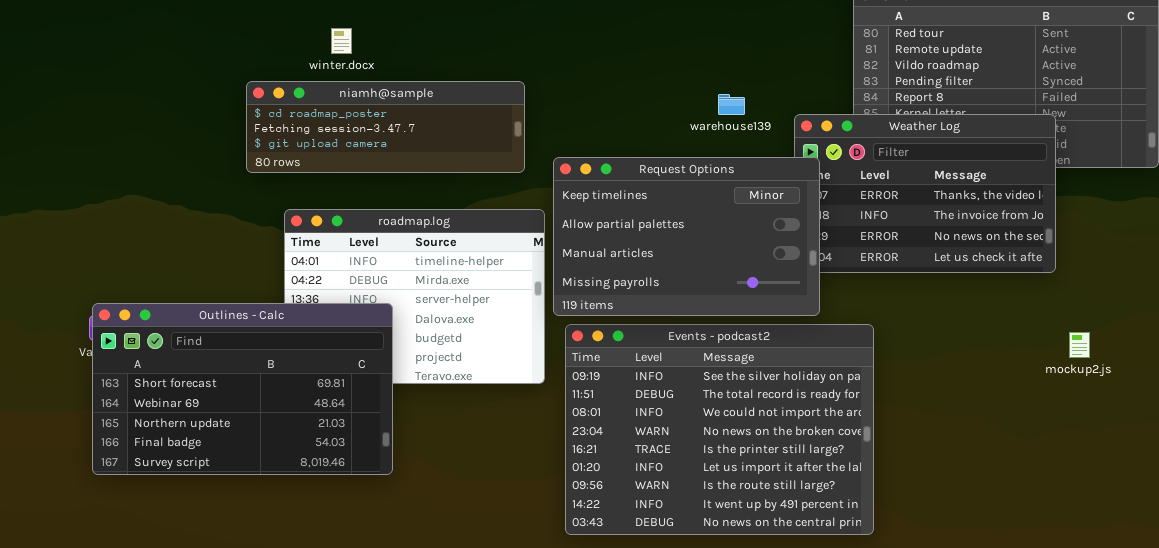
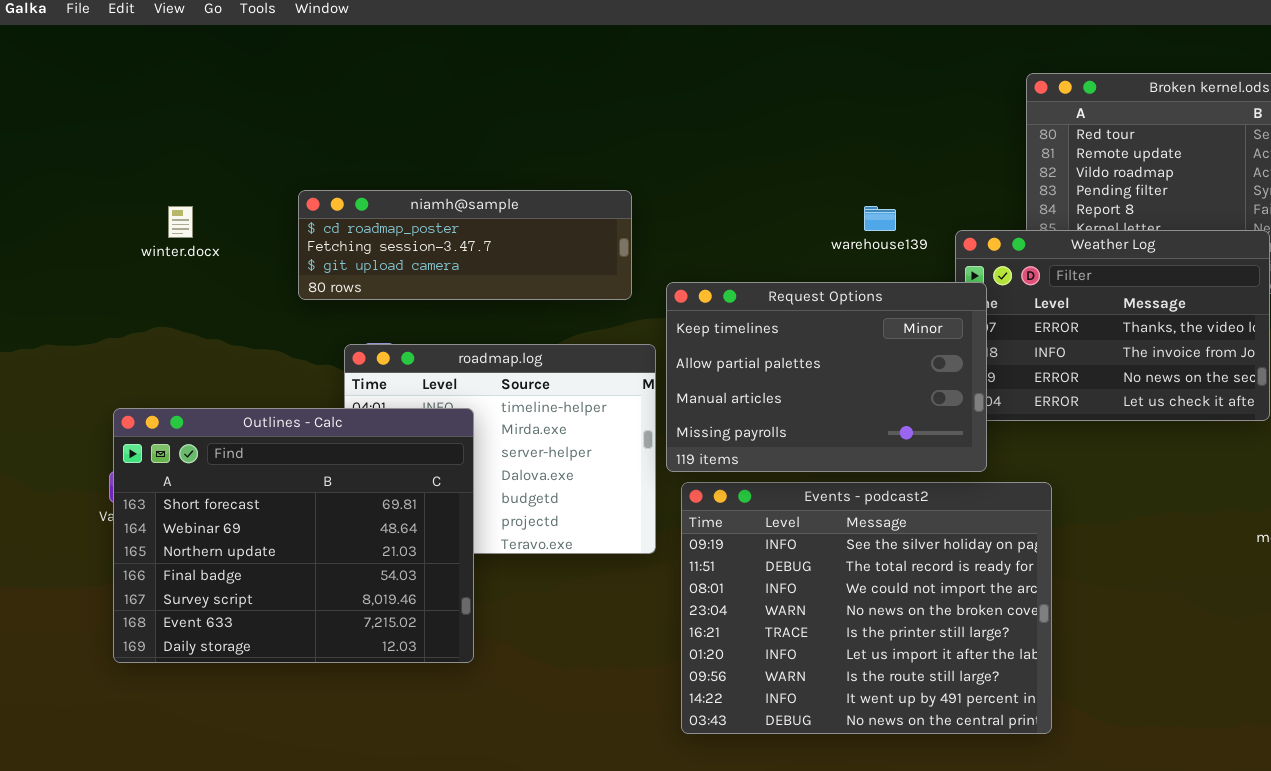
winter.docx: [331,28,352,54] -> [168,206,193,238], moved
Outlines - Calc: [92,303,393,475] -> [113,408,474,663], resized

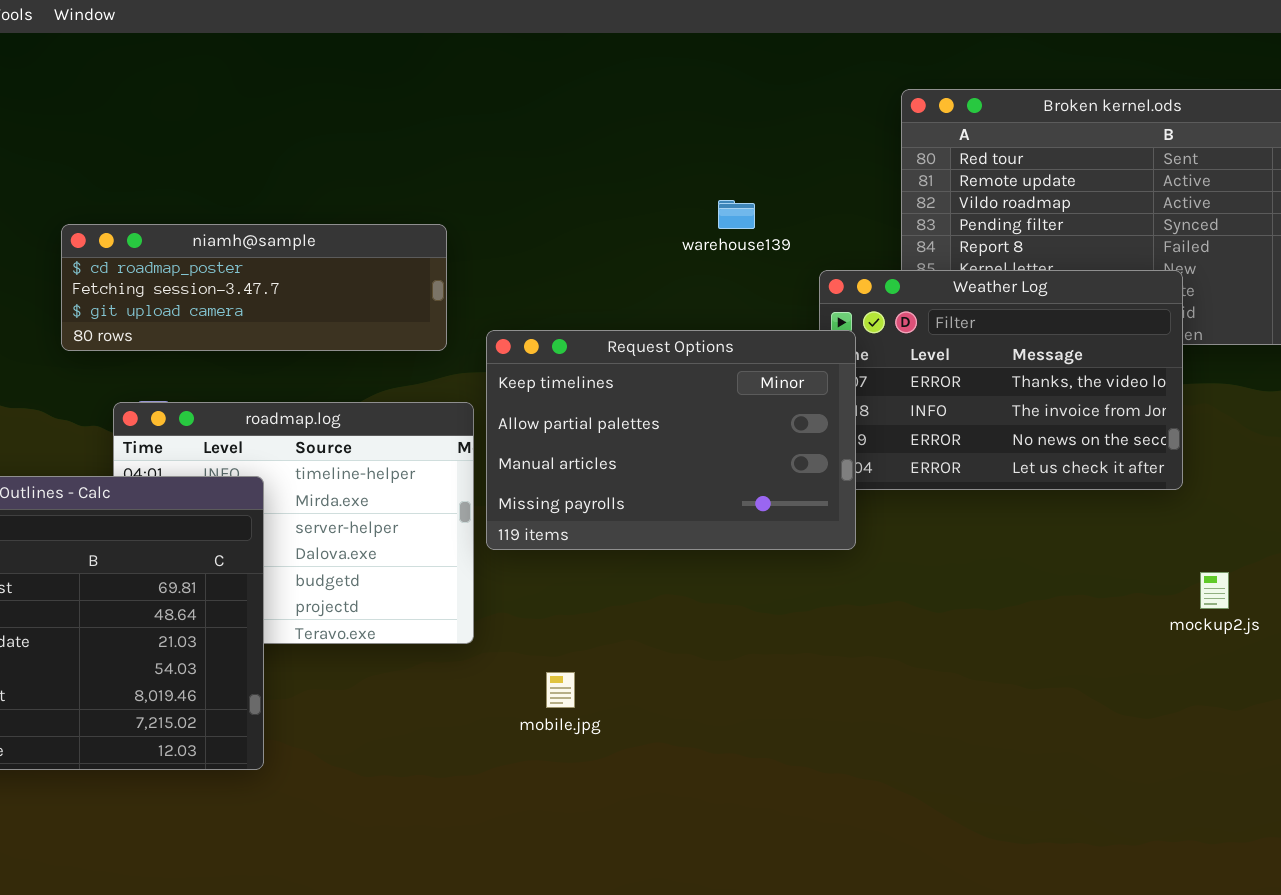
warehouse139: [864,206,896,231] -> [718,200,755,229], moved
Events - podcast2: [681,482,1052,734] -> none, closed

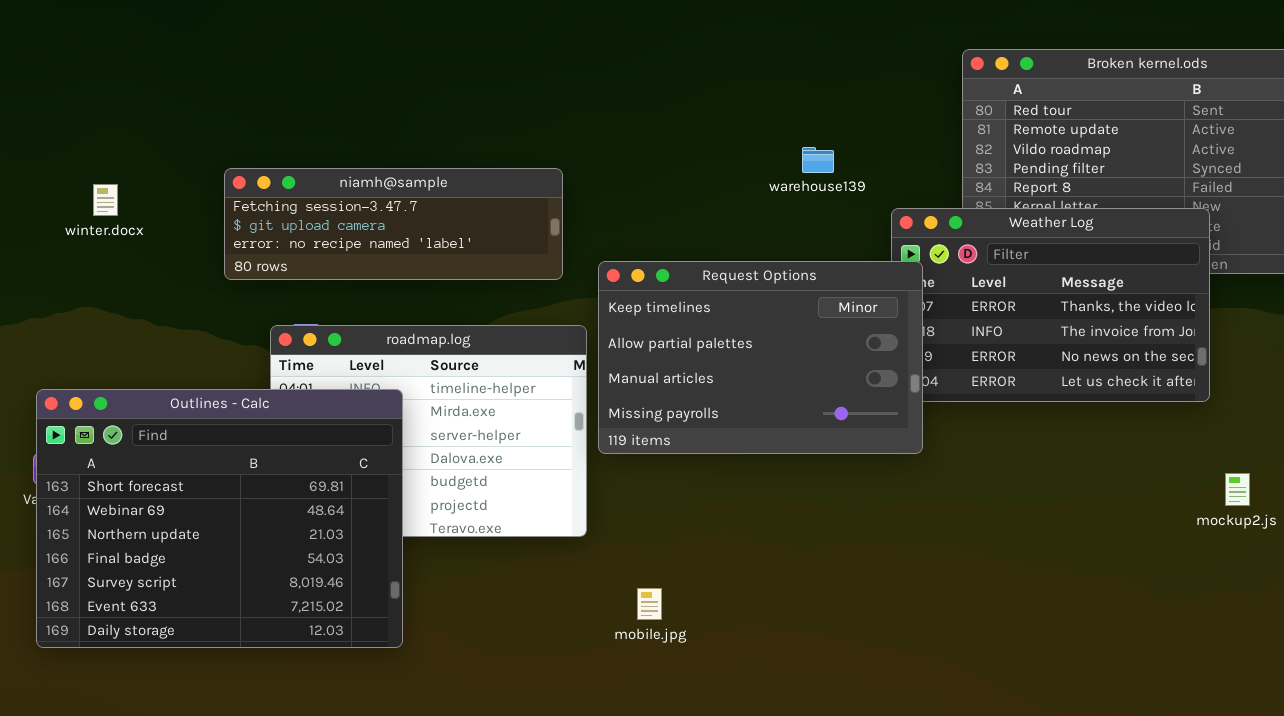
niamh@sample: [61,224,447,351] -> [224,168,563,280], scrolled down 1 row
mobile.jpg: [546,672,575,708] -> [637,588,662,620], moved

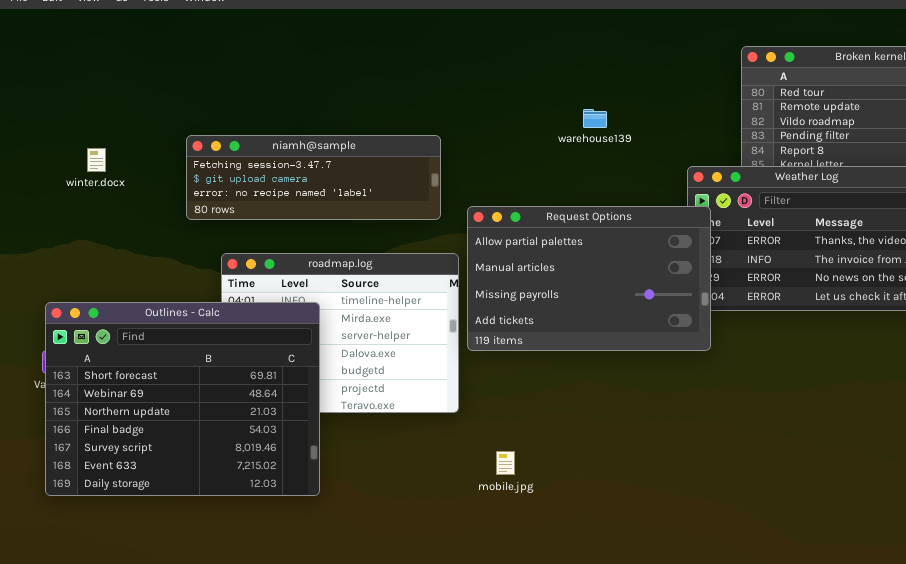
warehouse139: [802,147,834,173] -> [583,109,607,128], moved
Request Options: [598,261,923,454] -> [467,206,711,351], scrolled down 1 row

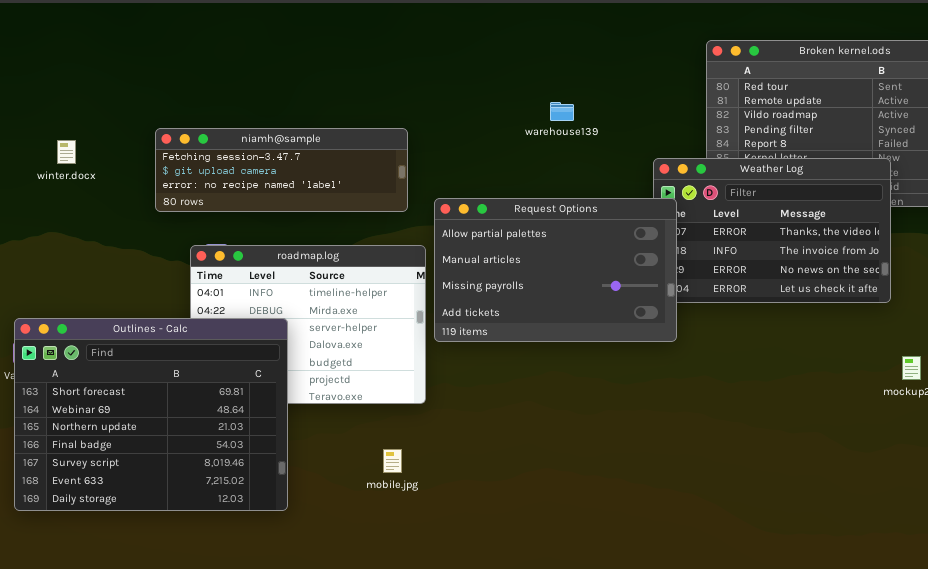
Outlines - Calc: [45,302,320,496] -> [14,318,288,511], moved
mobile.jpg: [496,451,515,475] -> [383,449,402,473], moved

